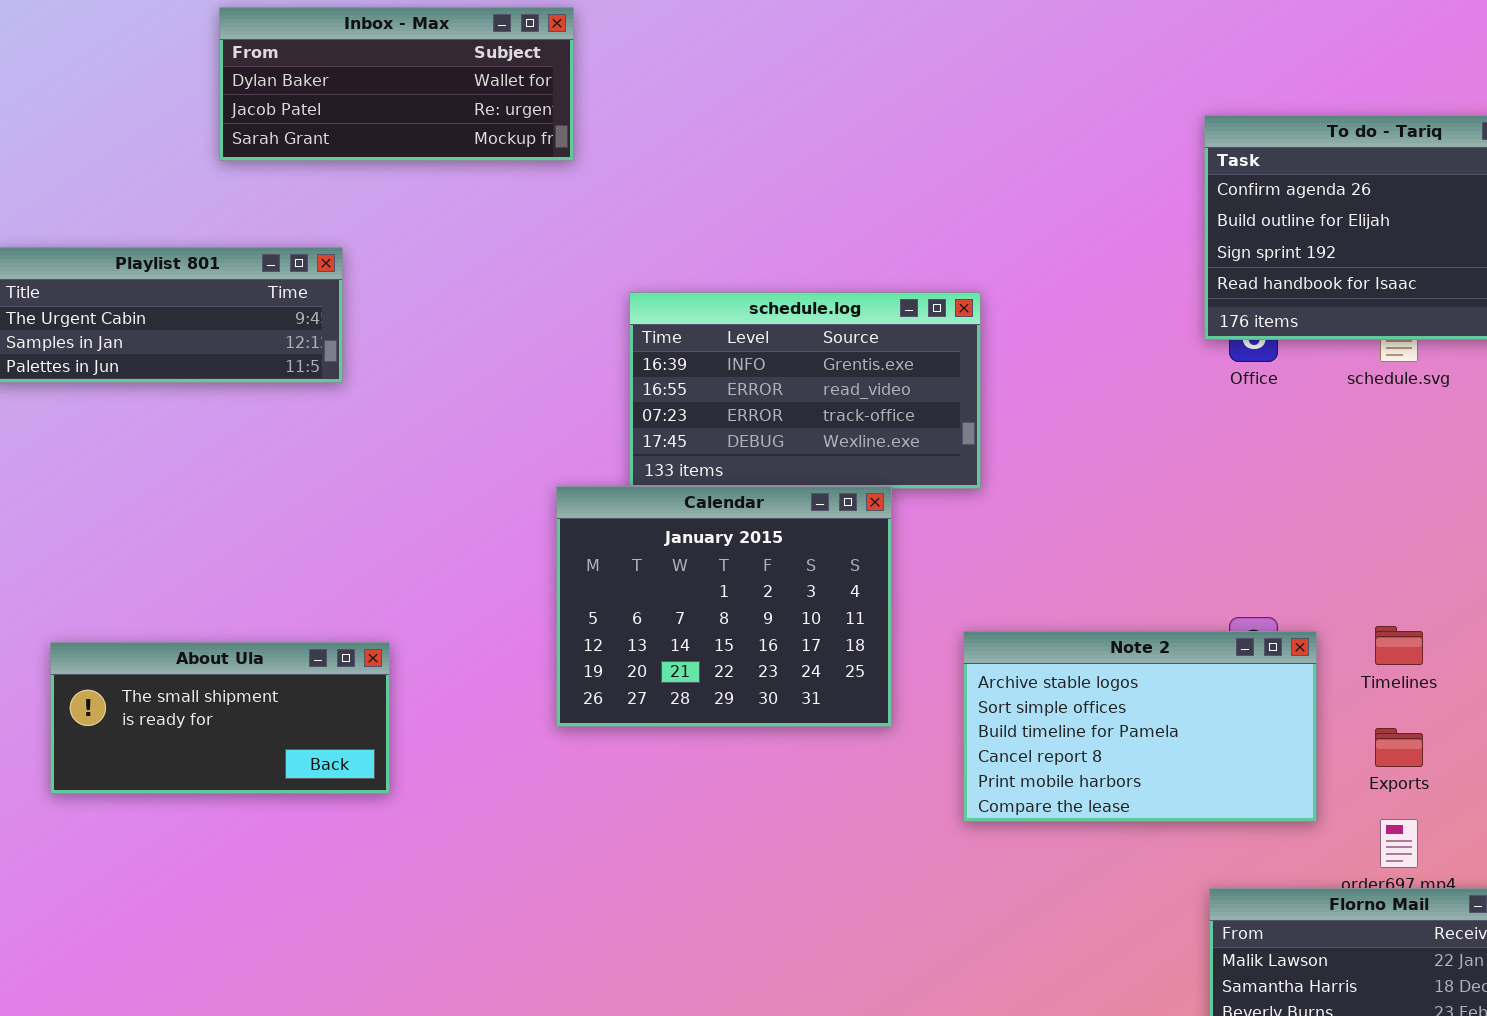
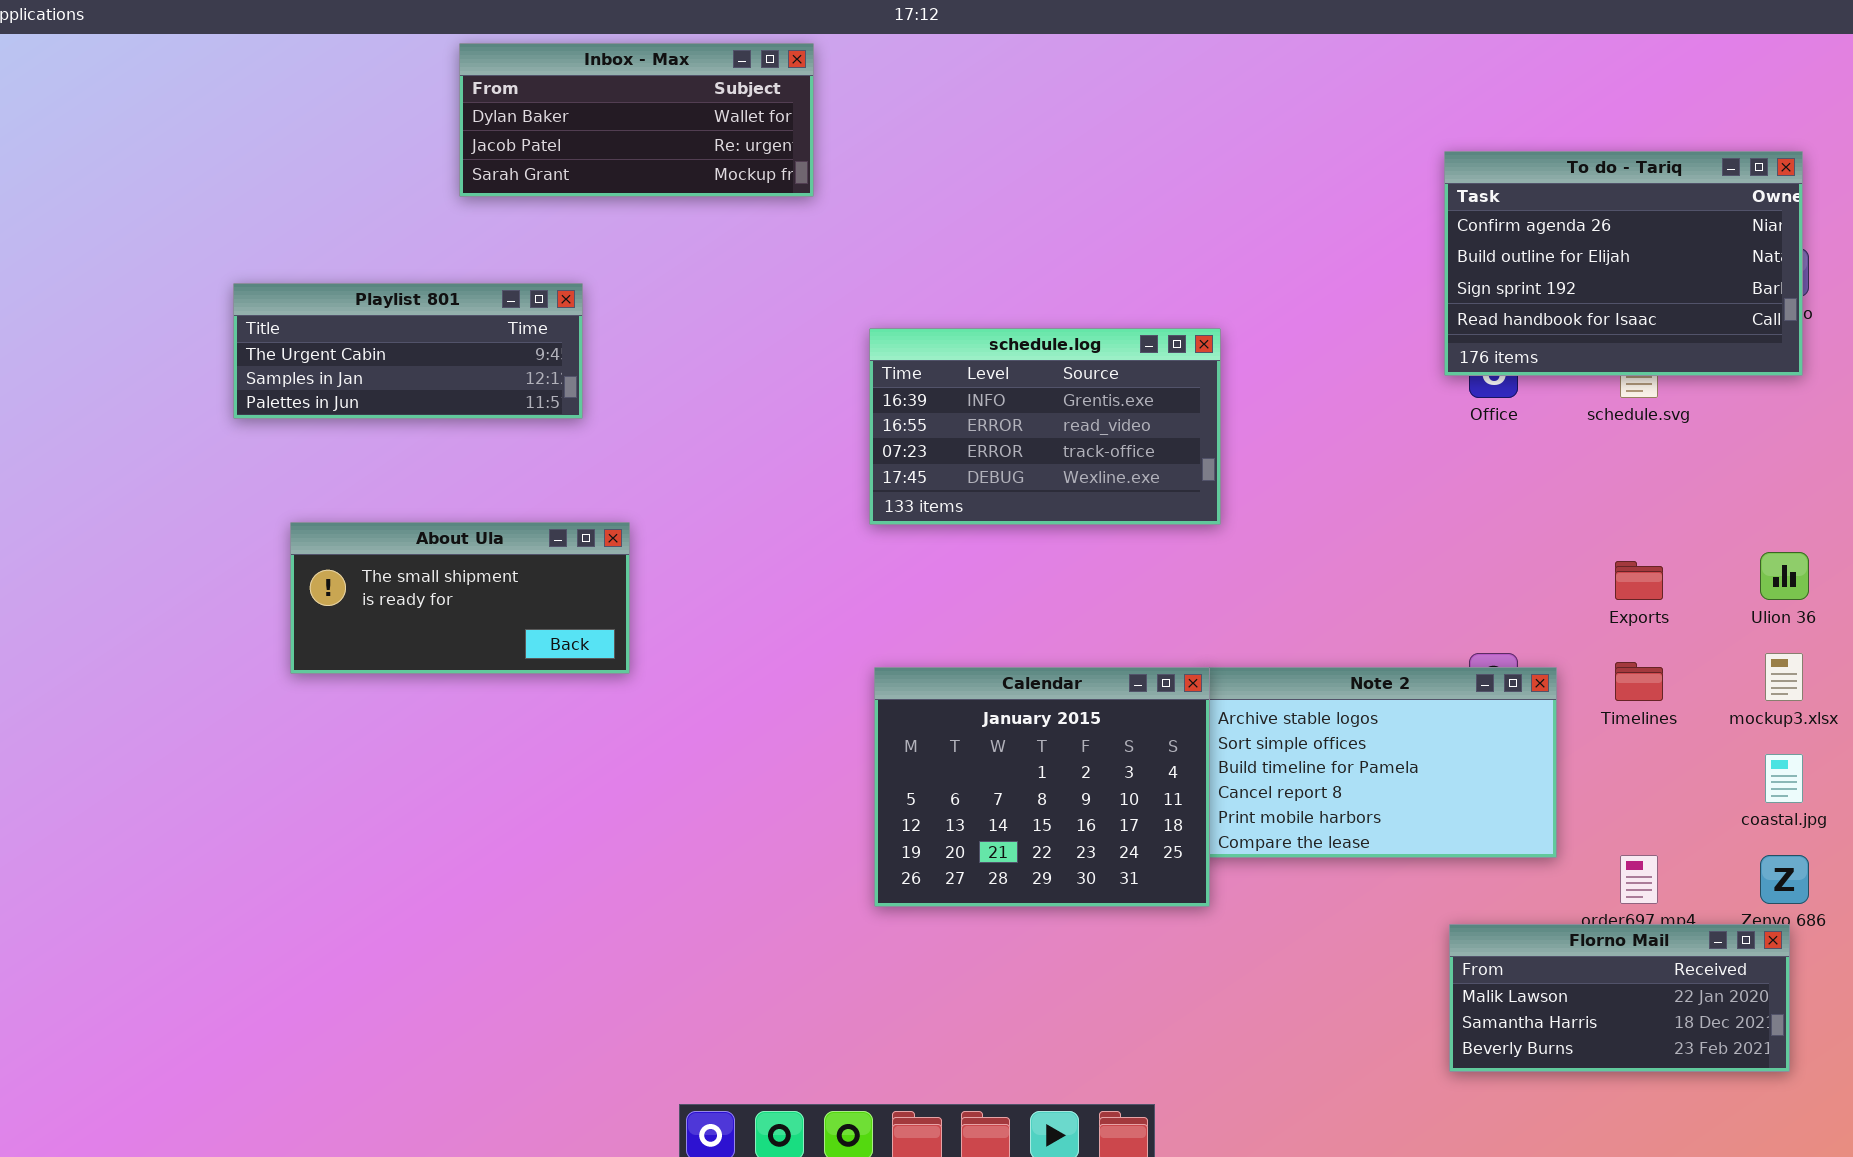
Calendar: [556,486,892,727] -> [874,667,1210,907], moved
About Ula: [50,642,390,794] -> [290,522,630,674], moved
Exports: [1375,728,1423,767] -> [1615,561,1663,600], moved

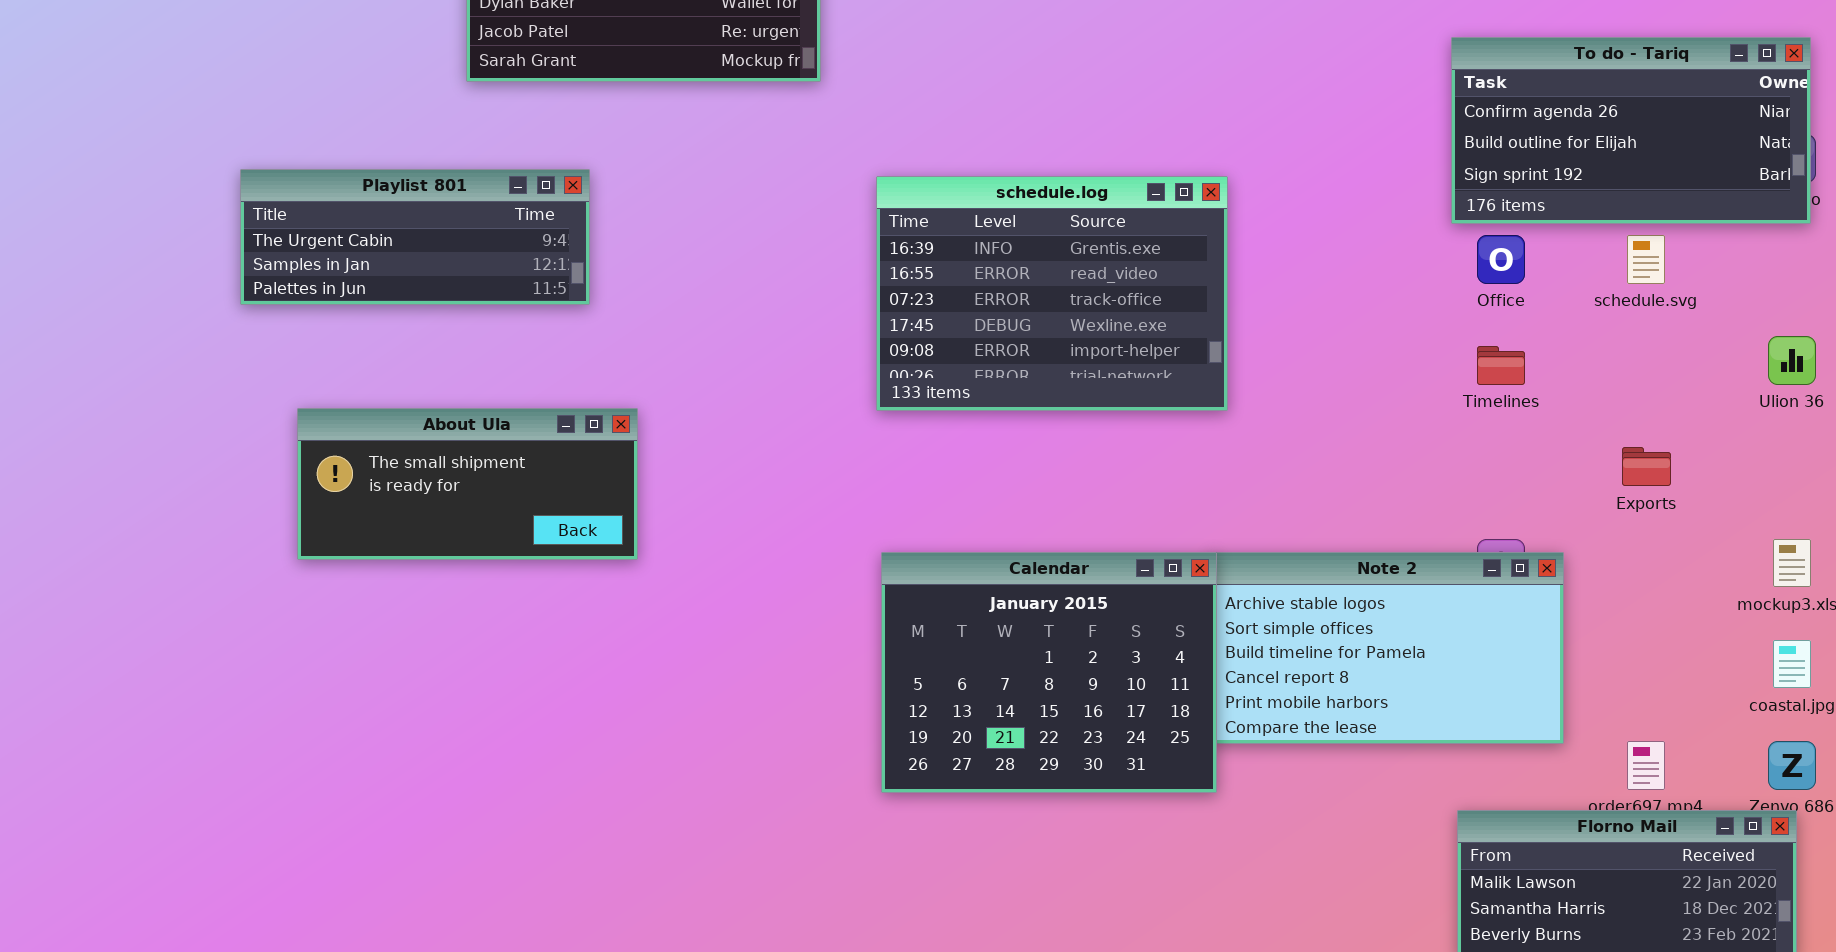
To do - Tariq: [1444,151,1803,376] -> [1451,37,1811,224], resized
schedule.log: [869,328,1221,525] -> [876,176,1228,411], resized
Ulion 36: [1760,552,1809,600] -> [1768,336,1816,385], moved
Timelines: [1615,662,1663,701] -> [1477,346,1525,385], moved

